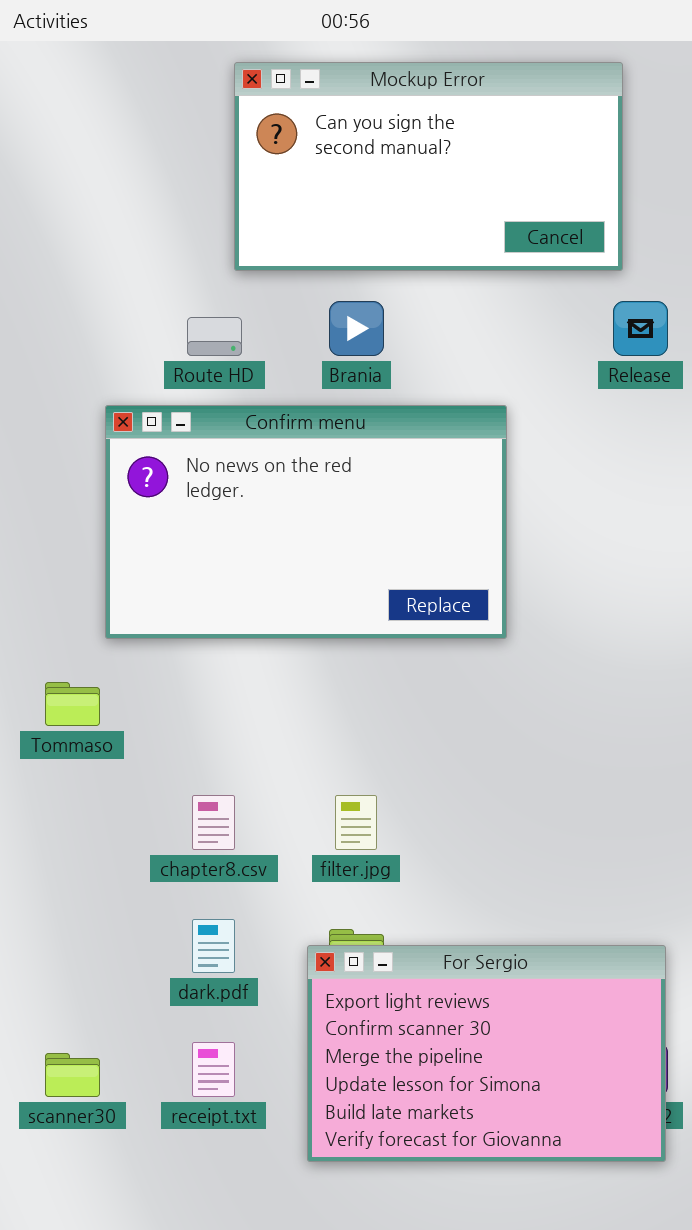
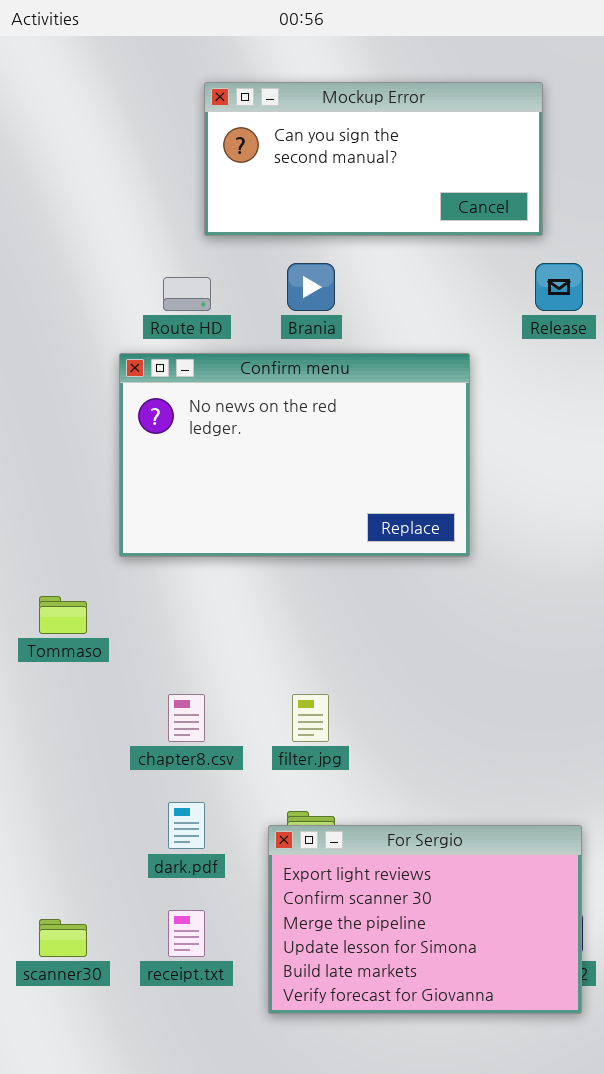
Mockup Error: [234,62,623,271] -> [204,82,543,236], resized
Confirm menu: [105,405,507,639] -> [119,353,470,557], moved

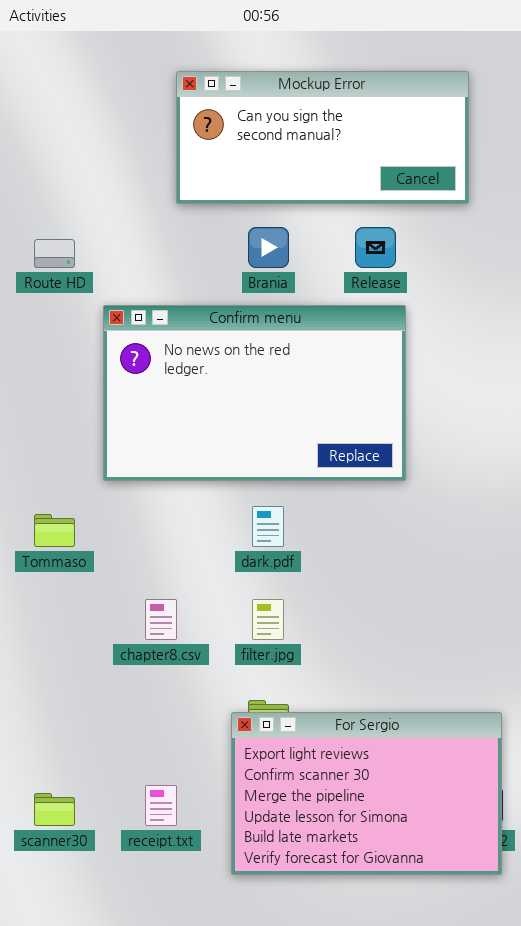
Release: [535,263,583,311] -> [355,227,396,268], moved
Route HD: [163,277,211,311] -> [34,239,75,268], moved
dark.pdf: [168,802,205,849] -> [252,506,284,547], moved

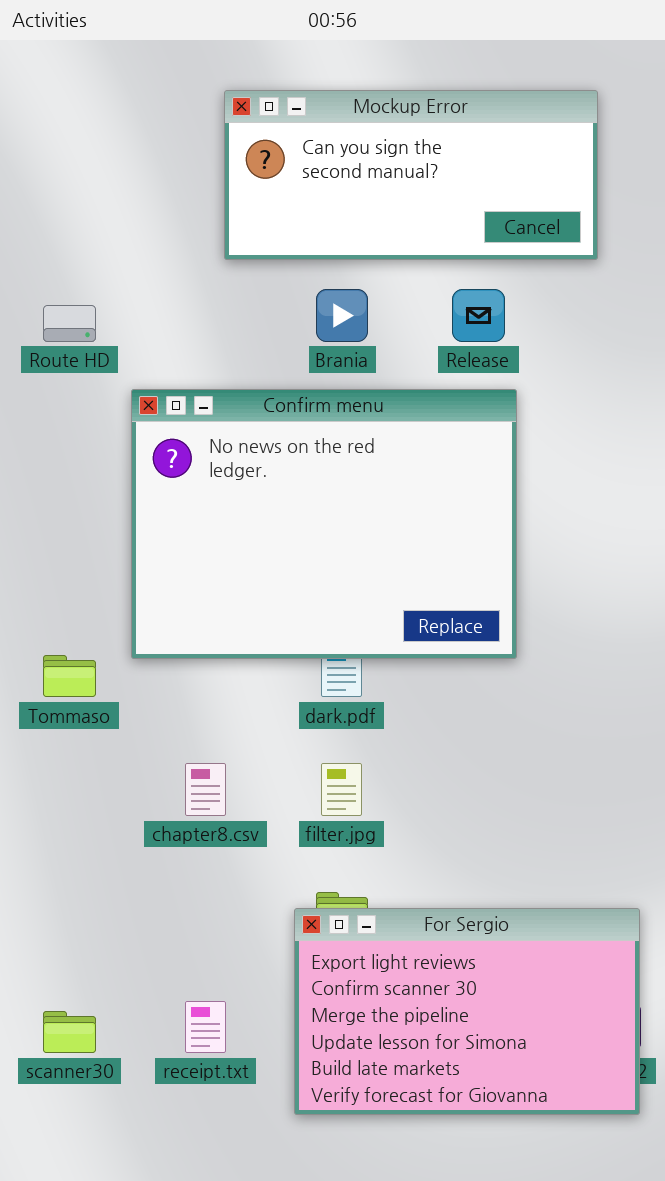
Confirm menu: [103,305,406,481] -> [131,389,517,659], resized

